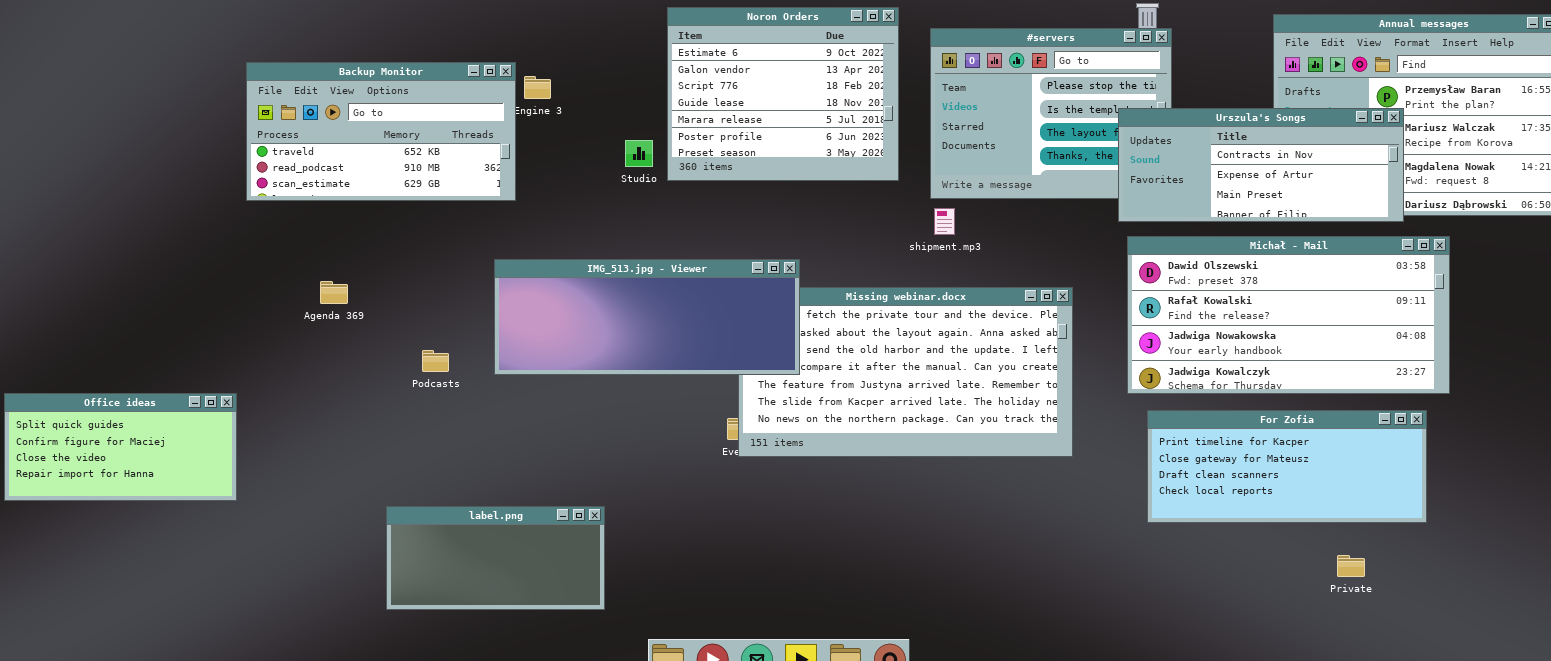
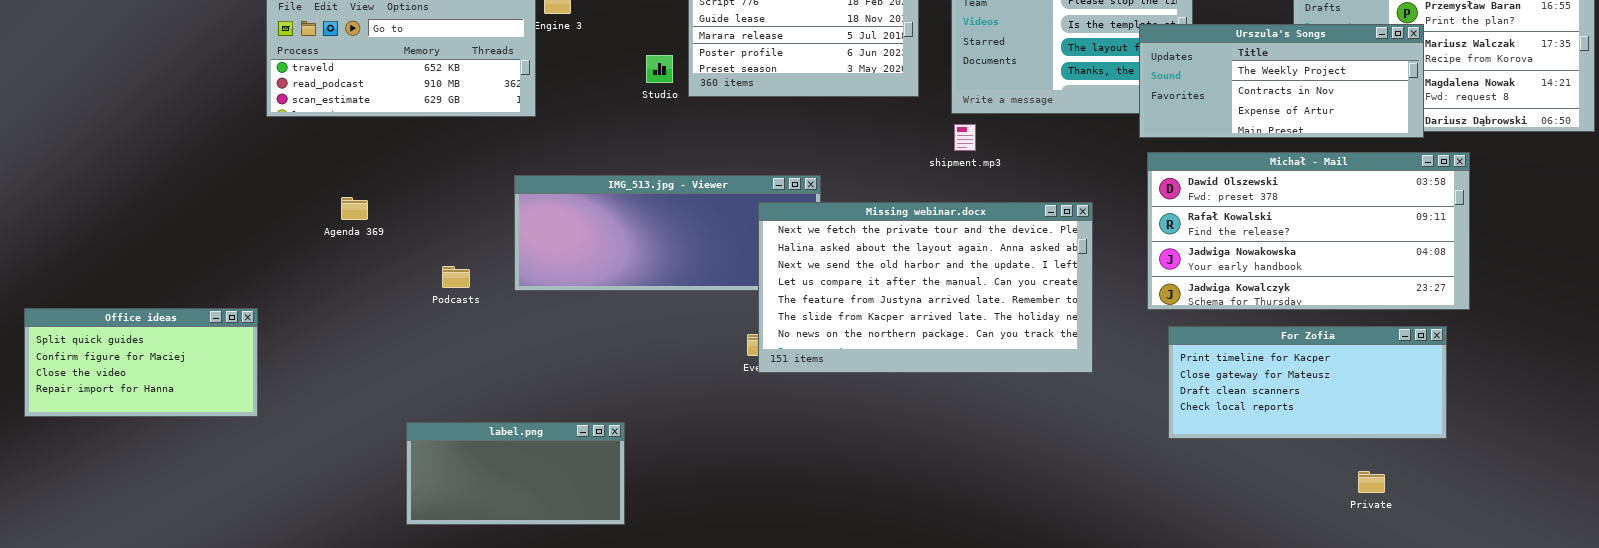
Urszula's Songs: [1118,108,1404,222] -> [1139,24,1424,138], scrolled up 1 row
Missing webinar.docx: [738,287,1073,457] -> [758,202,1093,373], raised

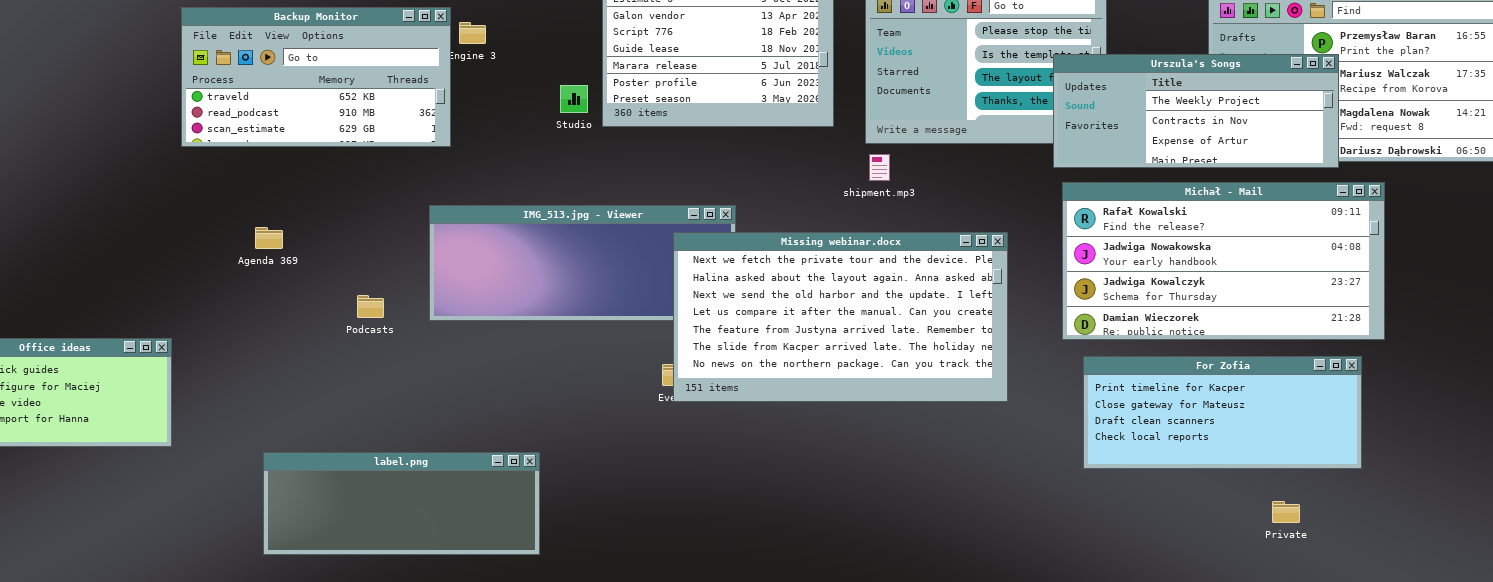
Michał - Mail: [1147,152,1470,310] -> [1062,182,1385,340], scrolled down 1 row
label.png: [406,422,625,525] -> [263,452,540,555], resized

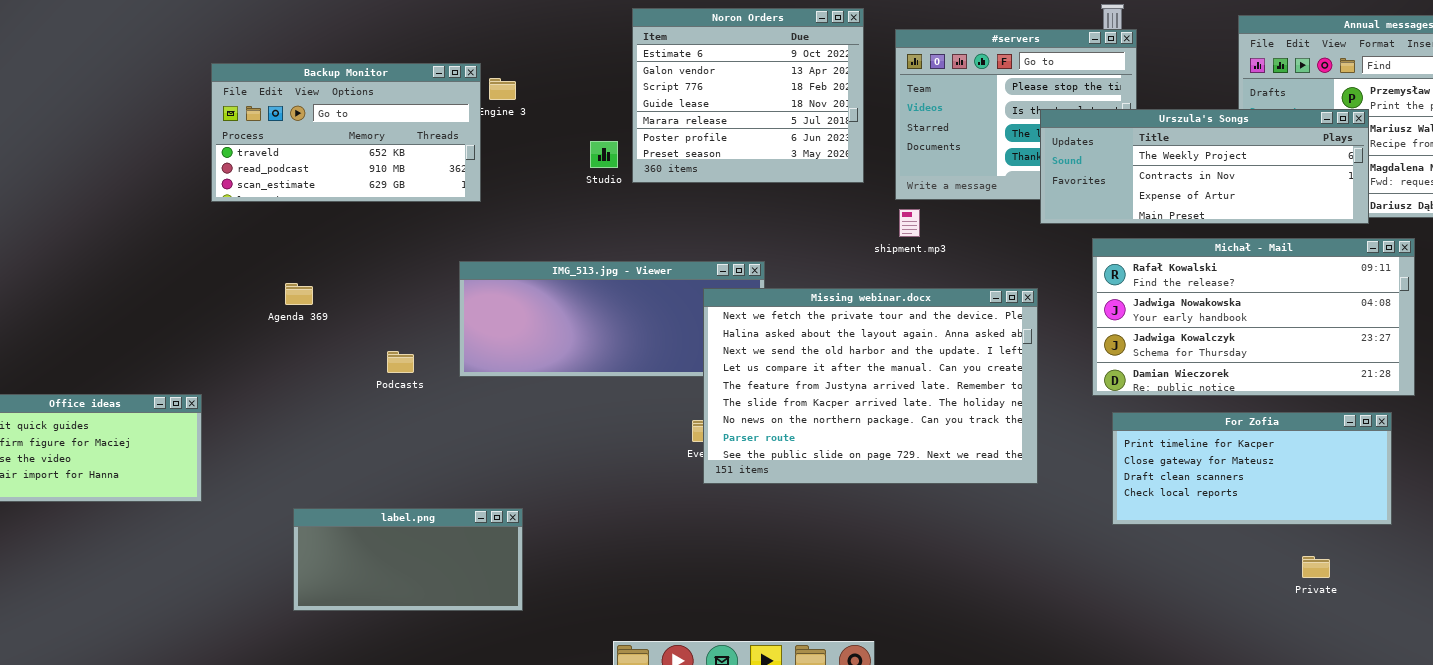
Urszula's Songs: [1053,54,1339,168] -> [1040,109,1369,224], resized
Missing webinar.docx: [673,232,1008,402] -> [703,288,1038,484], resized
label.png: [263,452,540,555] -> [293,508,523,611], resized

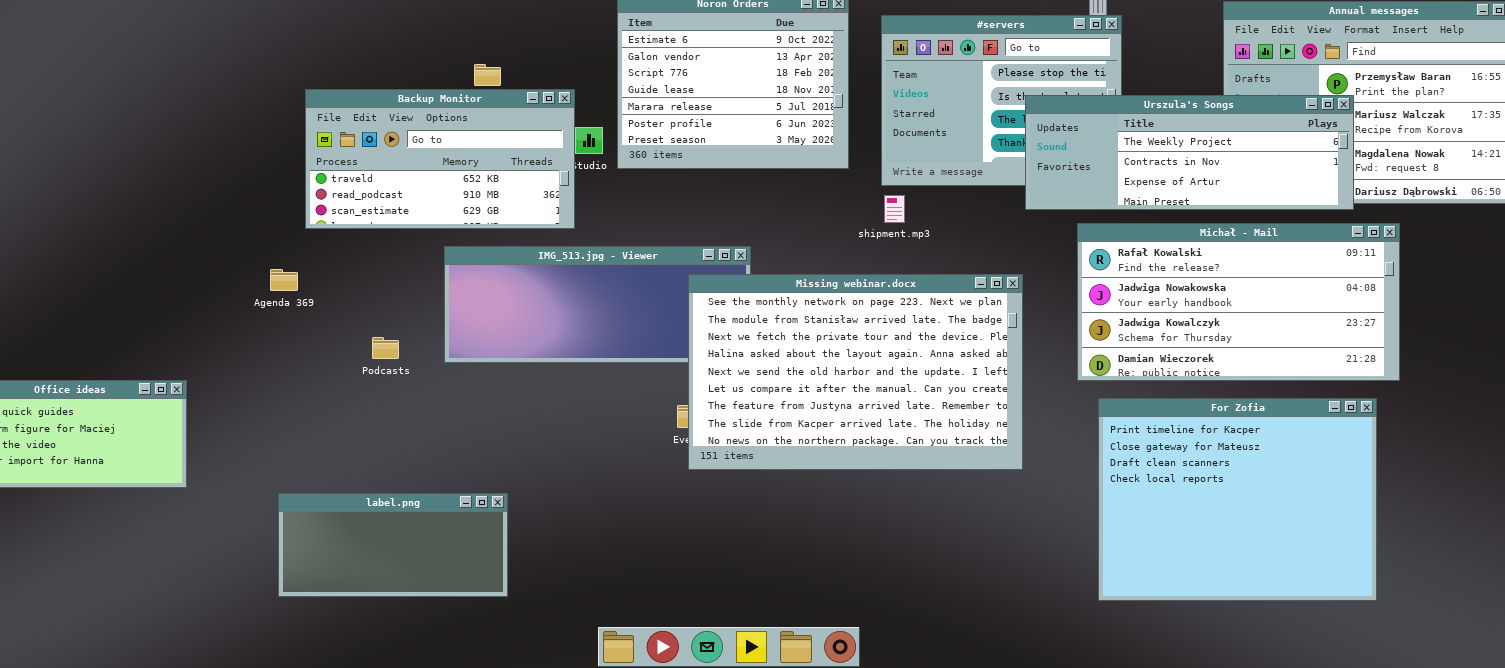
Backup Monitor: [211,63,481,202] -> [305,89,575,229], moved
Missing webinar.docx: [703,288,1038,484] -> [688,274,1023,470], scrolled up 2 rows
For Zofia: [1112,412,1392,525] -> [1098,398,1377,601], resized

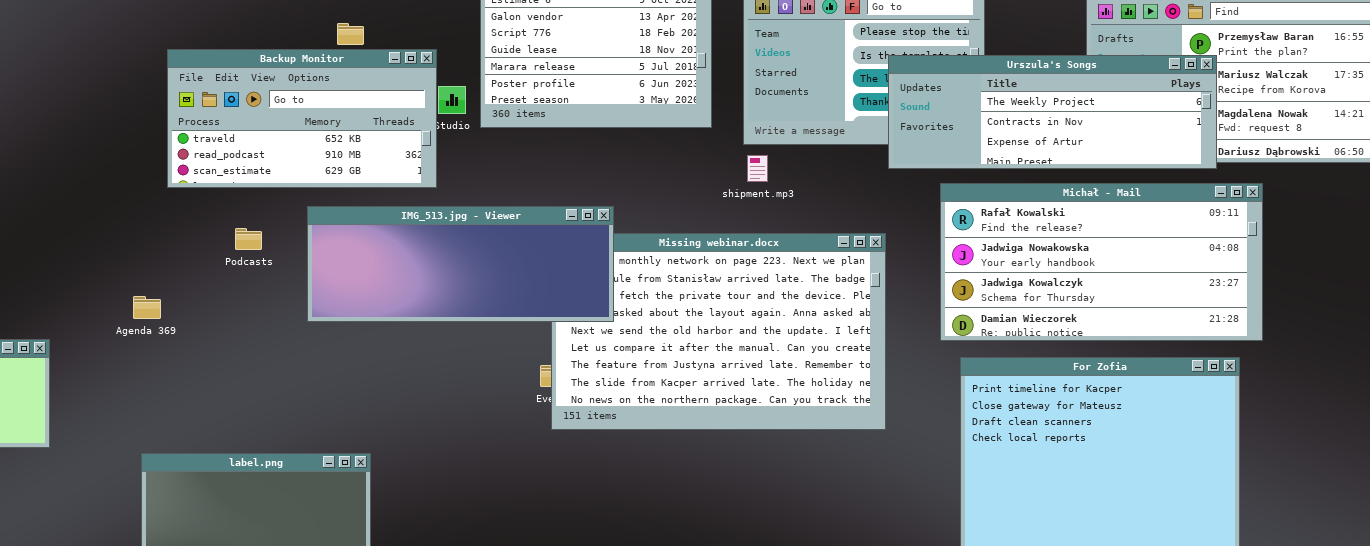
IMG_513.jpg - Viewer: [444,246,751,363] -> [307,206,614,322], raised
Agenda 369: [270,269,298,291] -> [133,296,161,319], moved
Podcasts: [372,337,399,359] -> [235,228,262,250], moved

